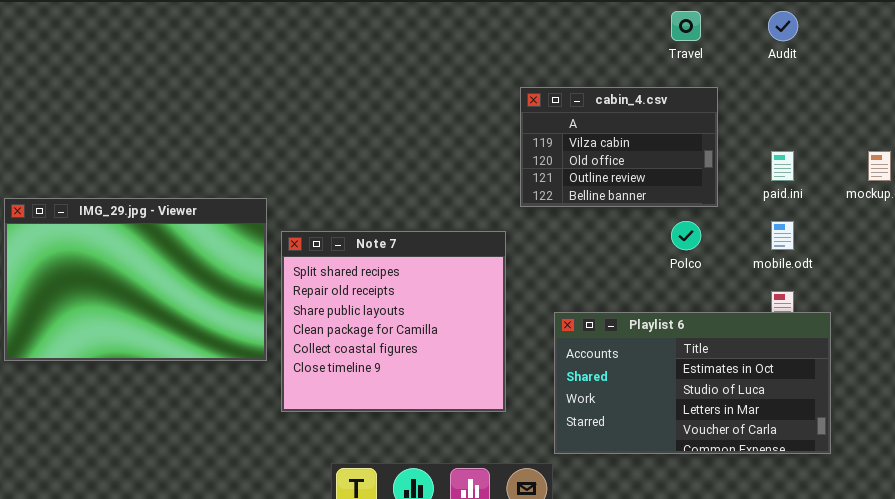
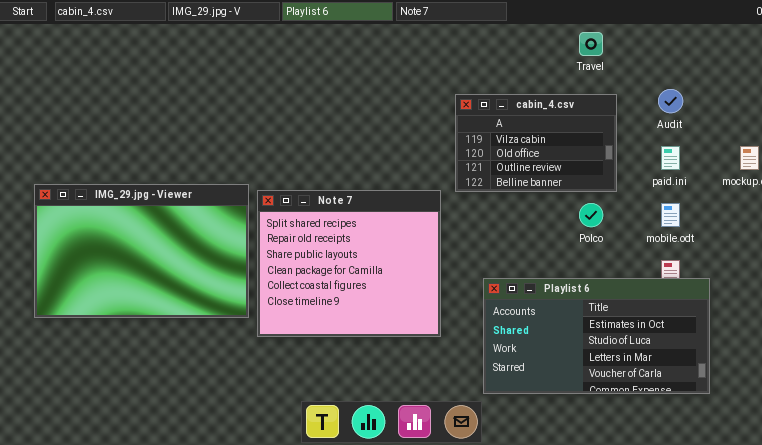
Audit: [768,11,798,41] -> [658,89,683,113], moved
Note 7: [281,231,506,412] -> [257,190,441,337], moved

